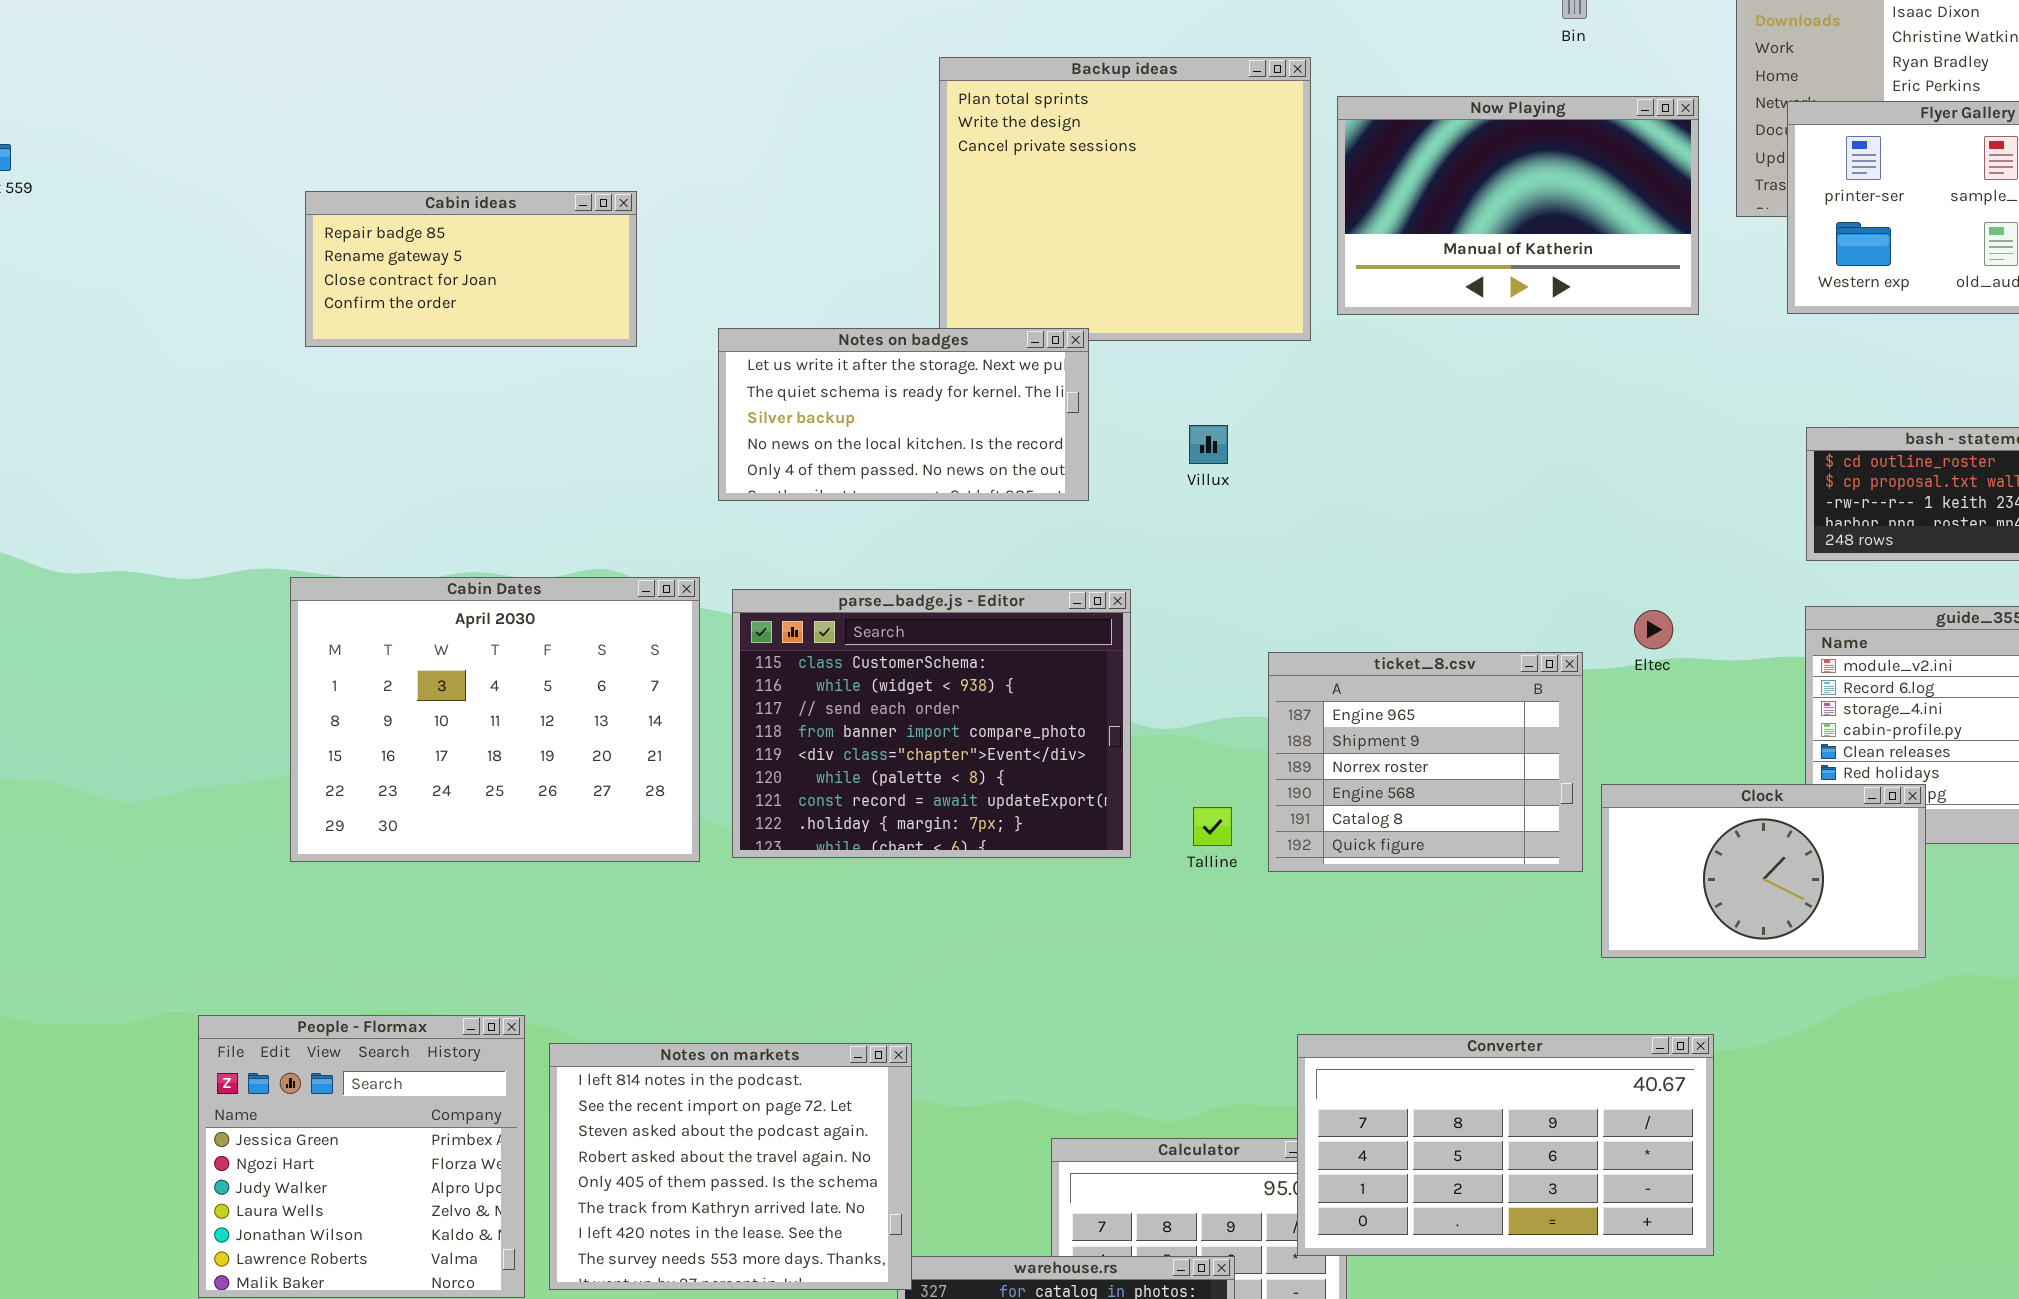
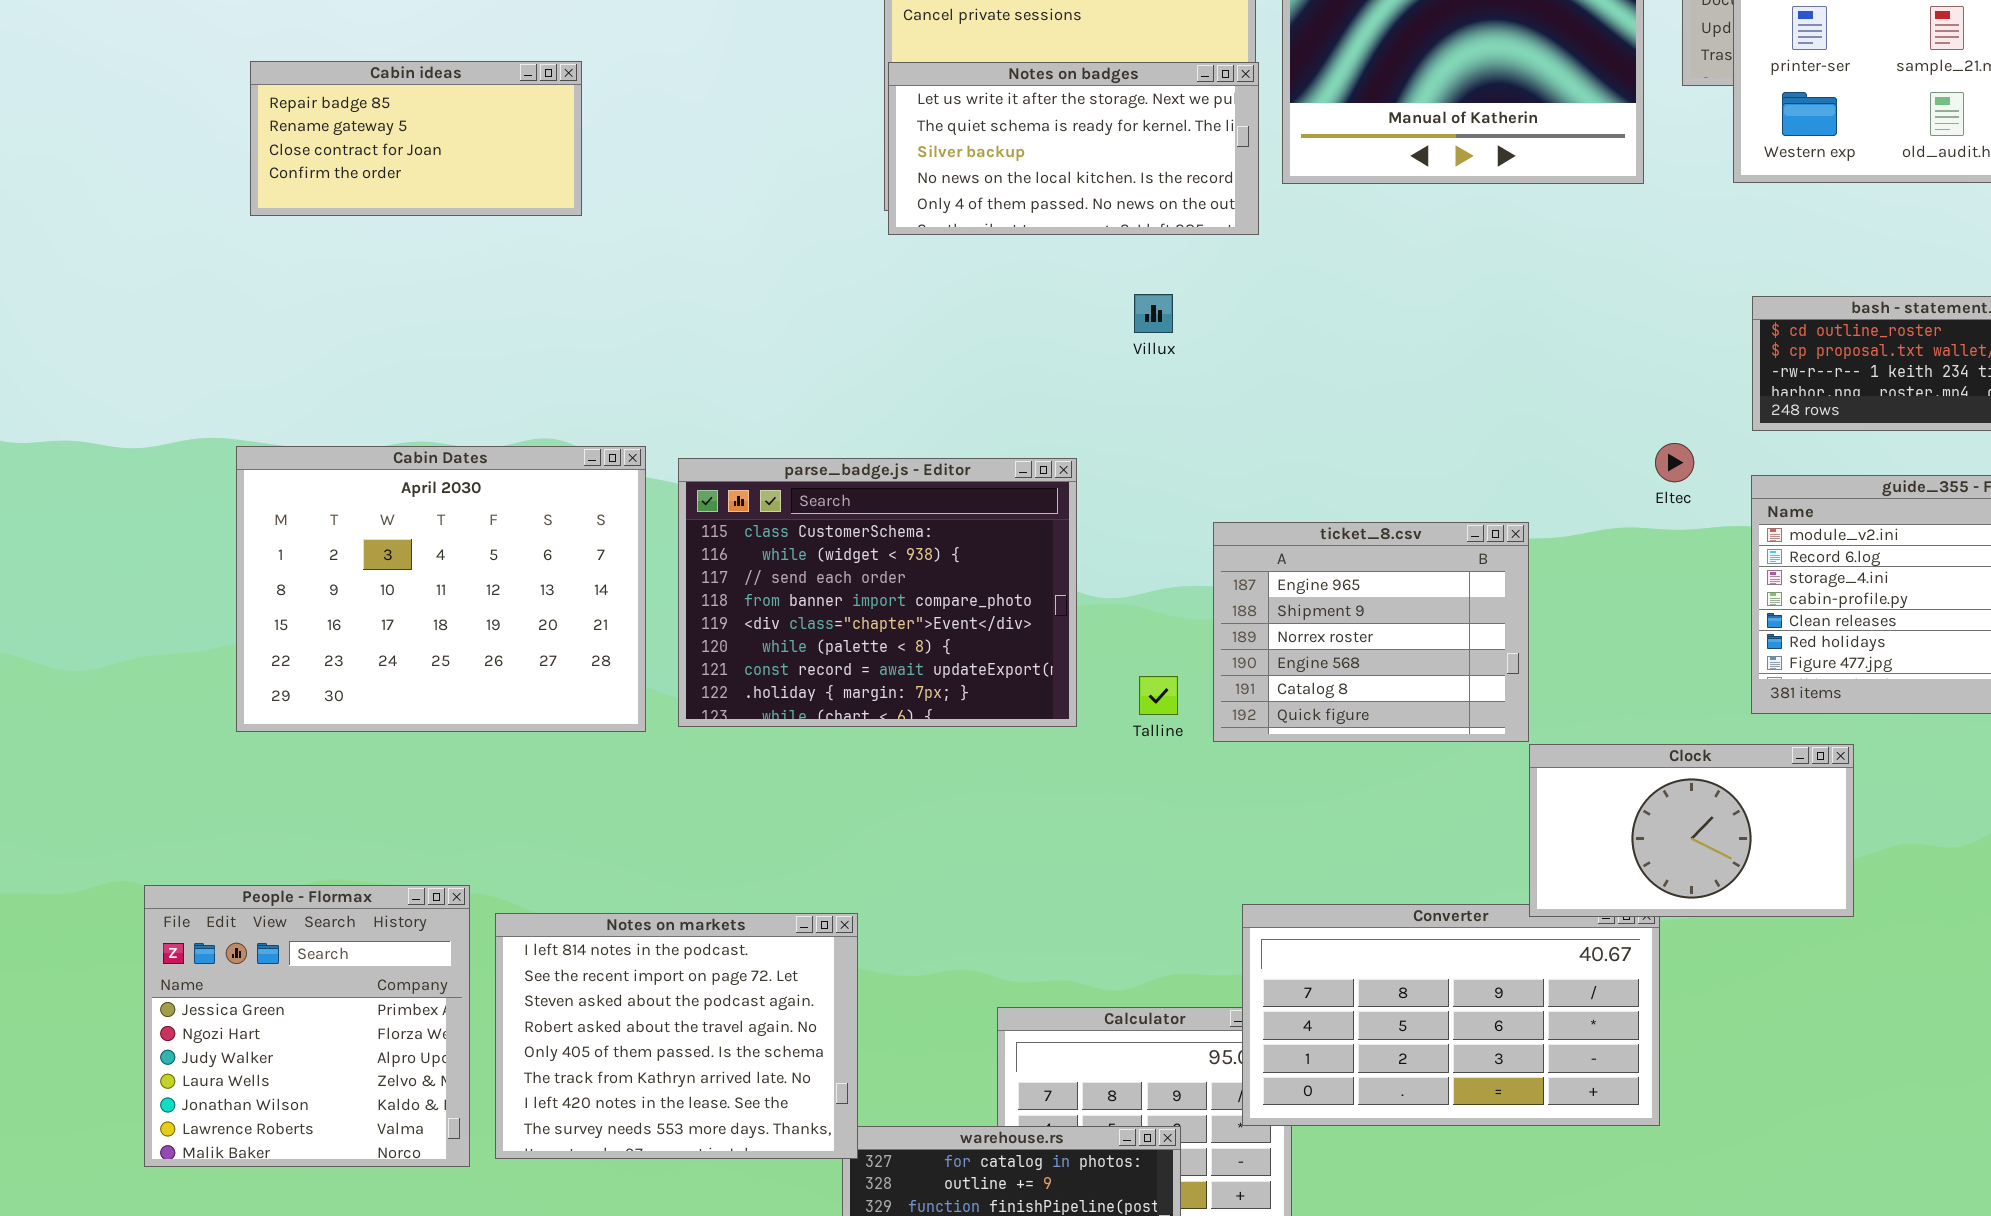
Notes on badges: [718,328,1089,501] -> [888,62,1259,235], moved
Eltec: [1634,610,1673,649] -> [1655,443,1694,482], moved
Clock: [1601,784,1926,958] -> [1529,744,1854,917], moved

